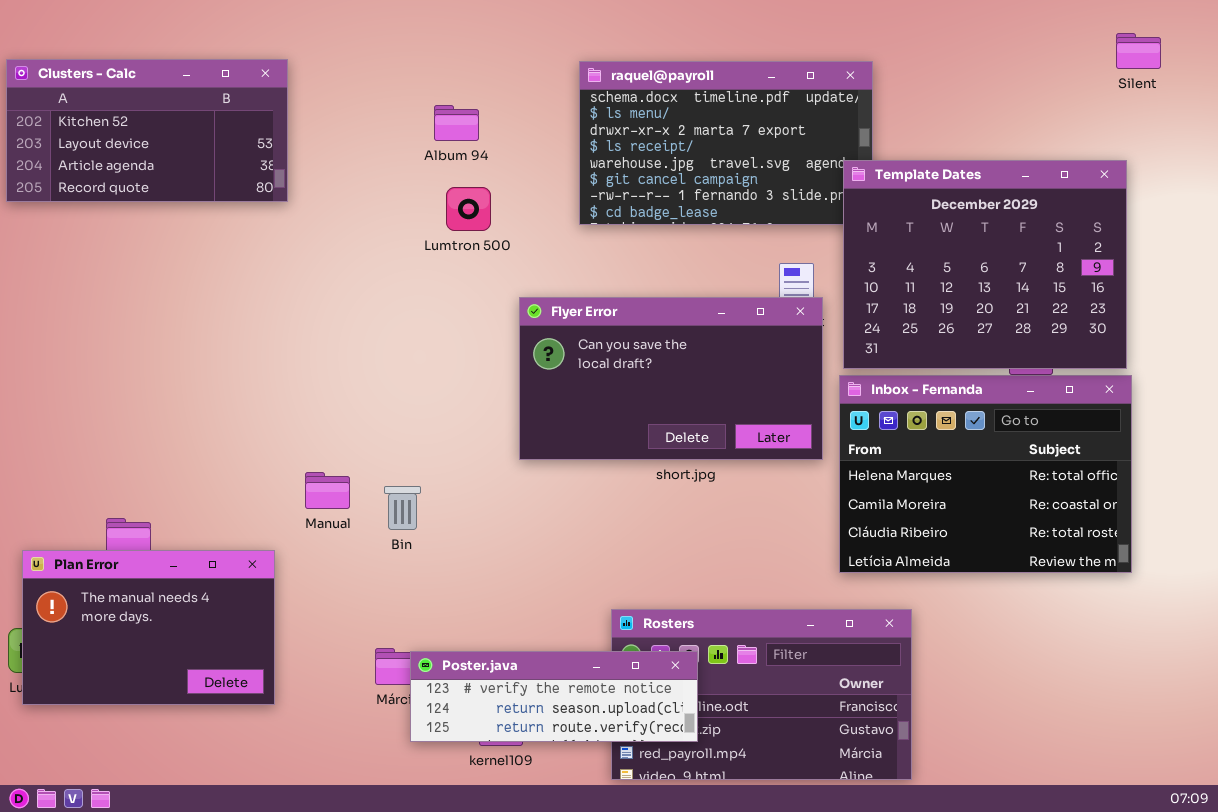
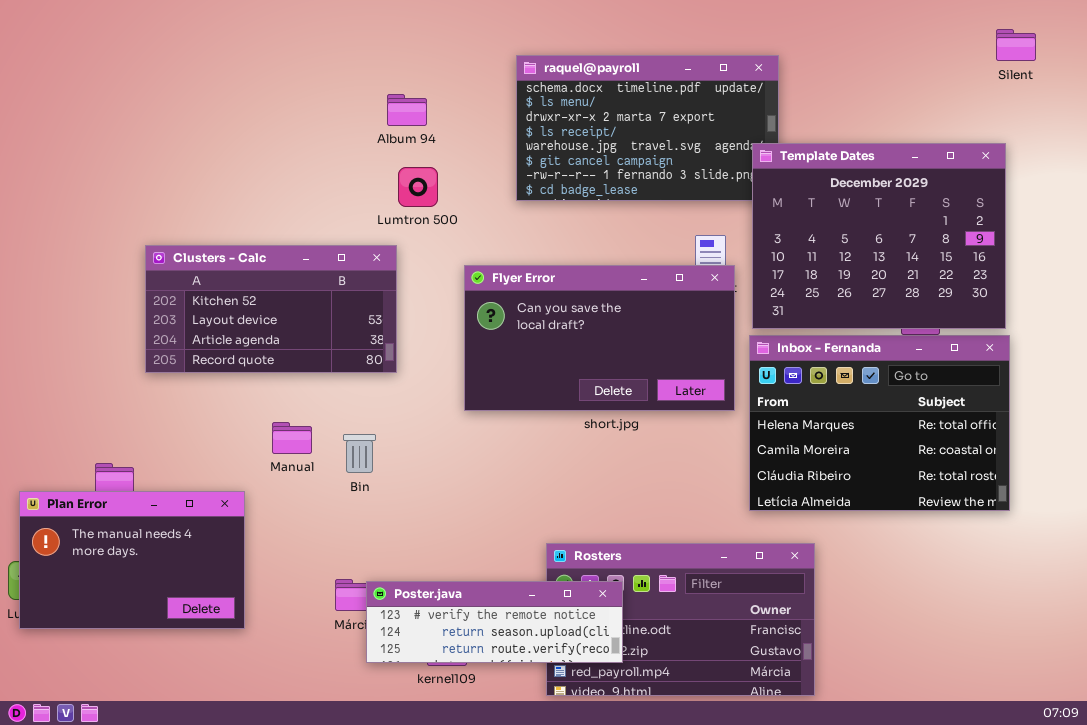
Clusters - Calc: [6,59,288,202] -> [145,245,397,373], moved

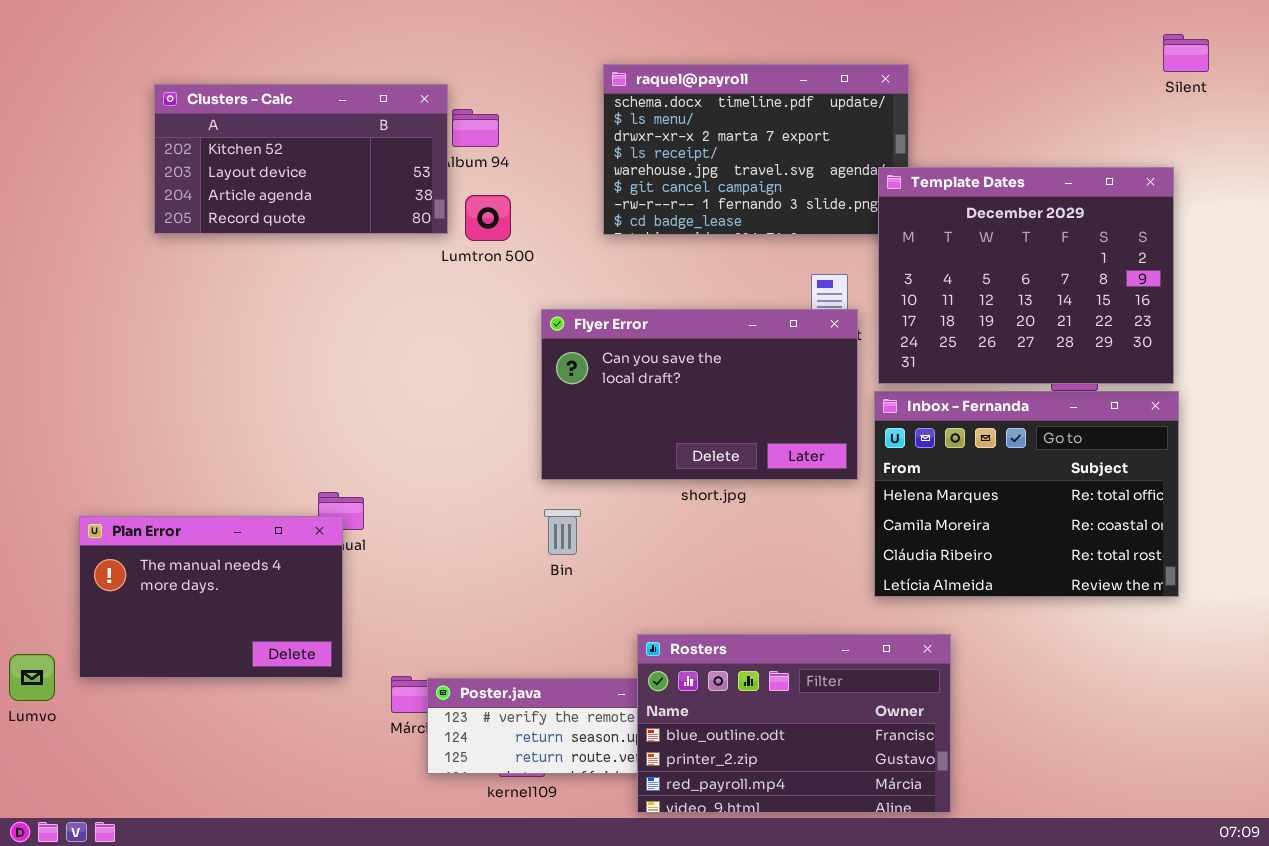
Clusters - Calc: [145,245,397,373] -> [154,84,448,234], moved
Bin: [343,434,376,473] -> [544,509,581,555], moved
Plan Error: [19,491,245,629] -> [79,516,343,678], moved
Rosters: [546,543,815,696] -> [637,634,951,813], raised

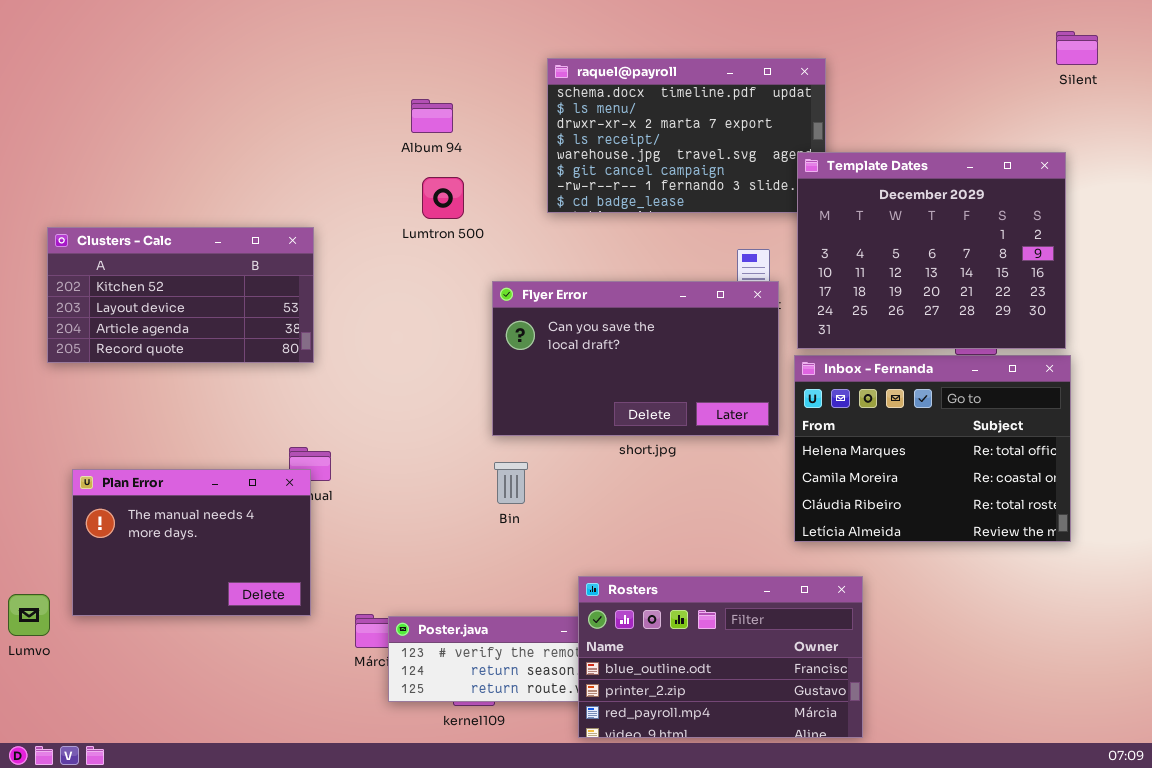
Clusters - Calc: [154,84,448,234] -> [47,227,314,363], moved

